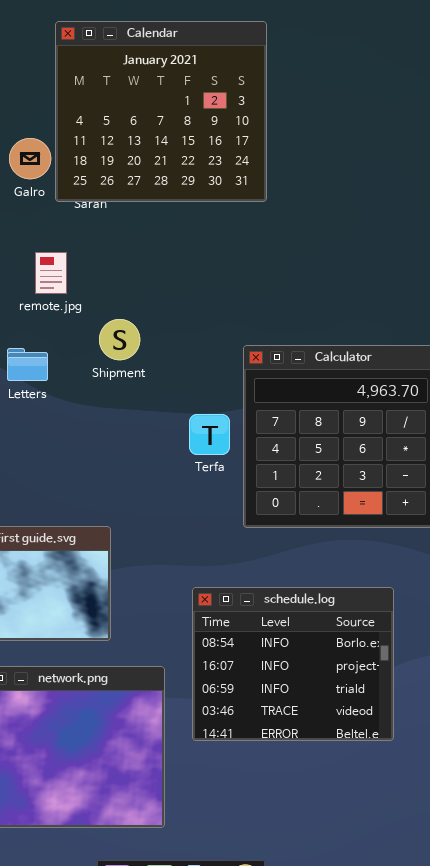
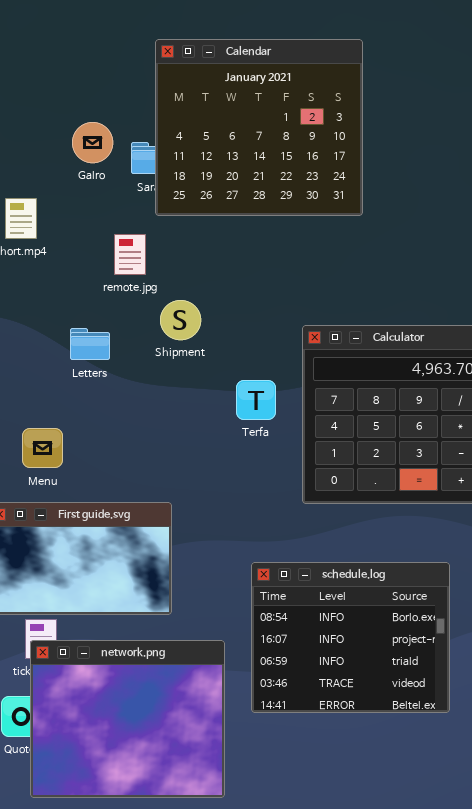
Calendar: [55,21,267,202] -> [155,39,363,216], moved
remote.jpg: [35,252,67,294] -> [114,234,146,275], moved
Terfa: [189,414,230,455] -> [236,380,276,420], moved

